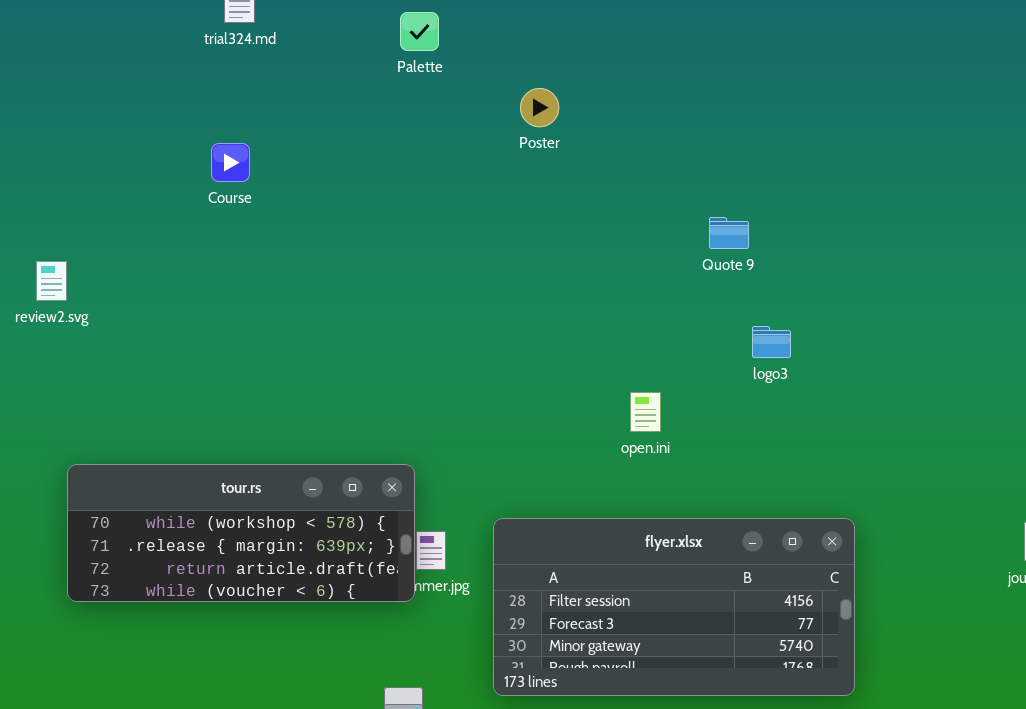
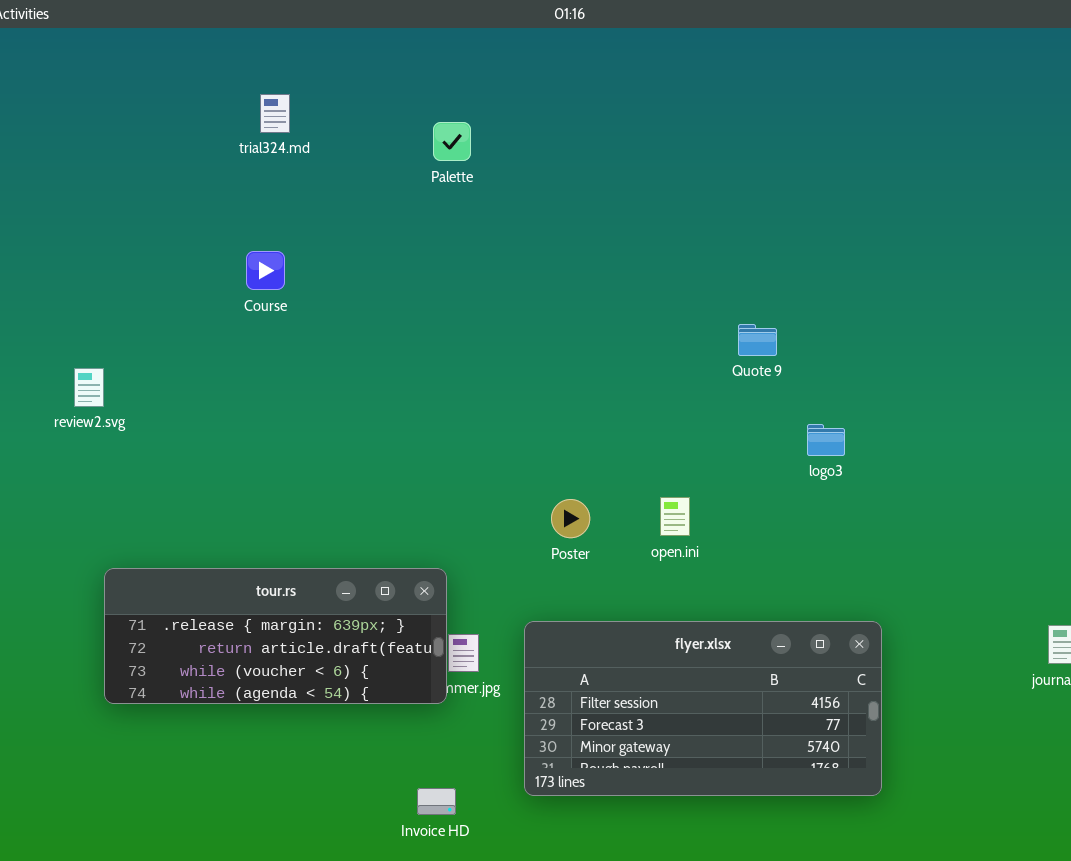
Poster: [520,88,559,127] -> [551,499,590,538], moved
logo3: [752,326,791,358] -> [807,424,845,456], moved
tour.rs: [67,464,415,602] -> [104,568,447,704], scrolled down 1 row

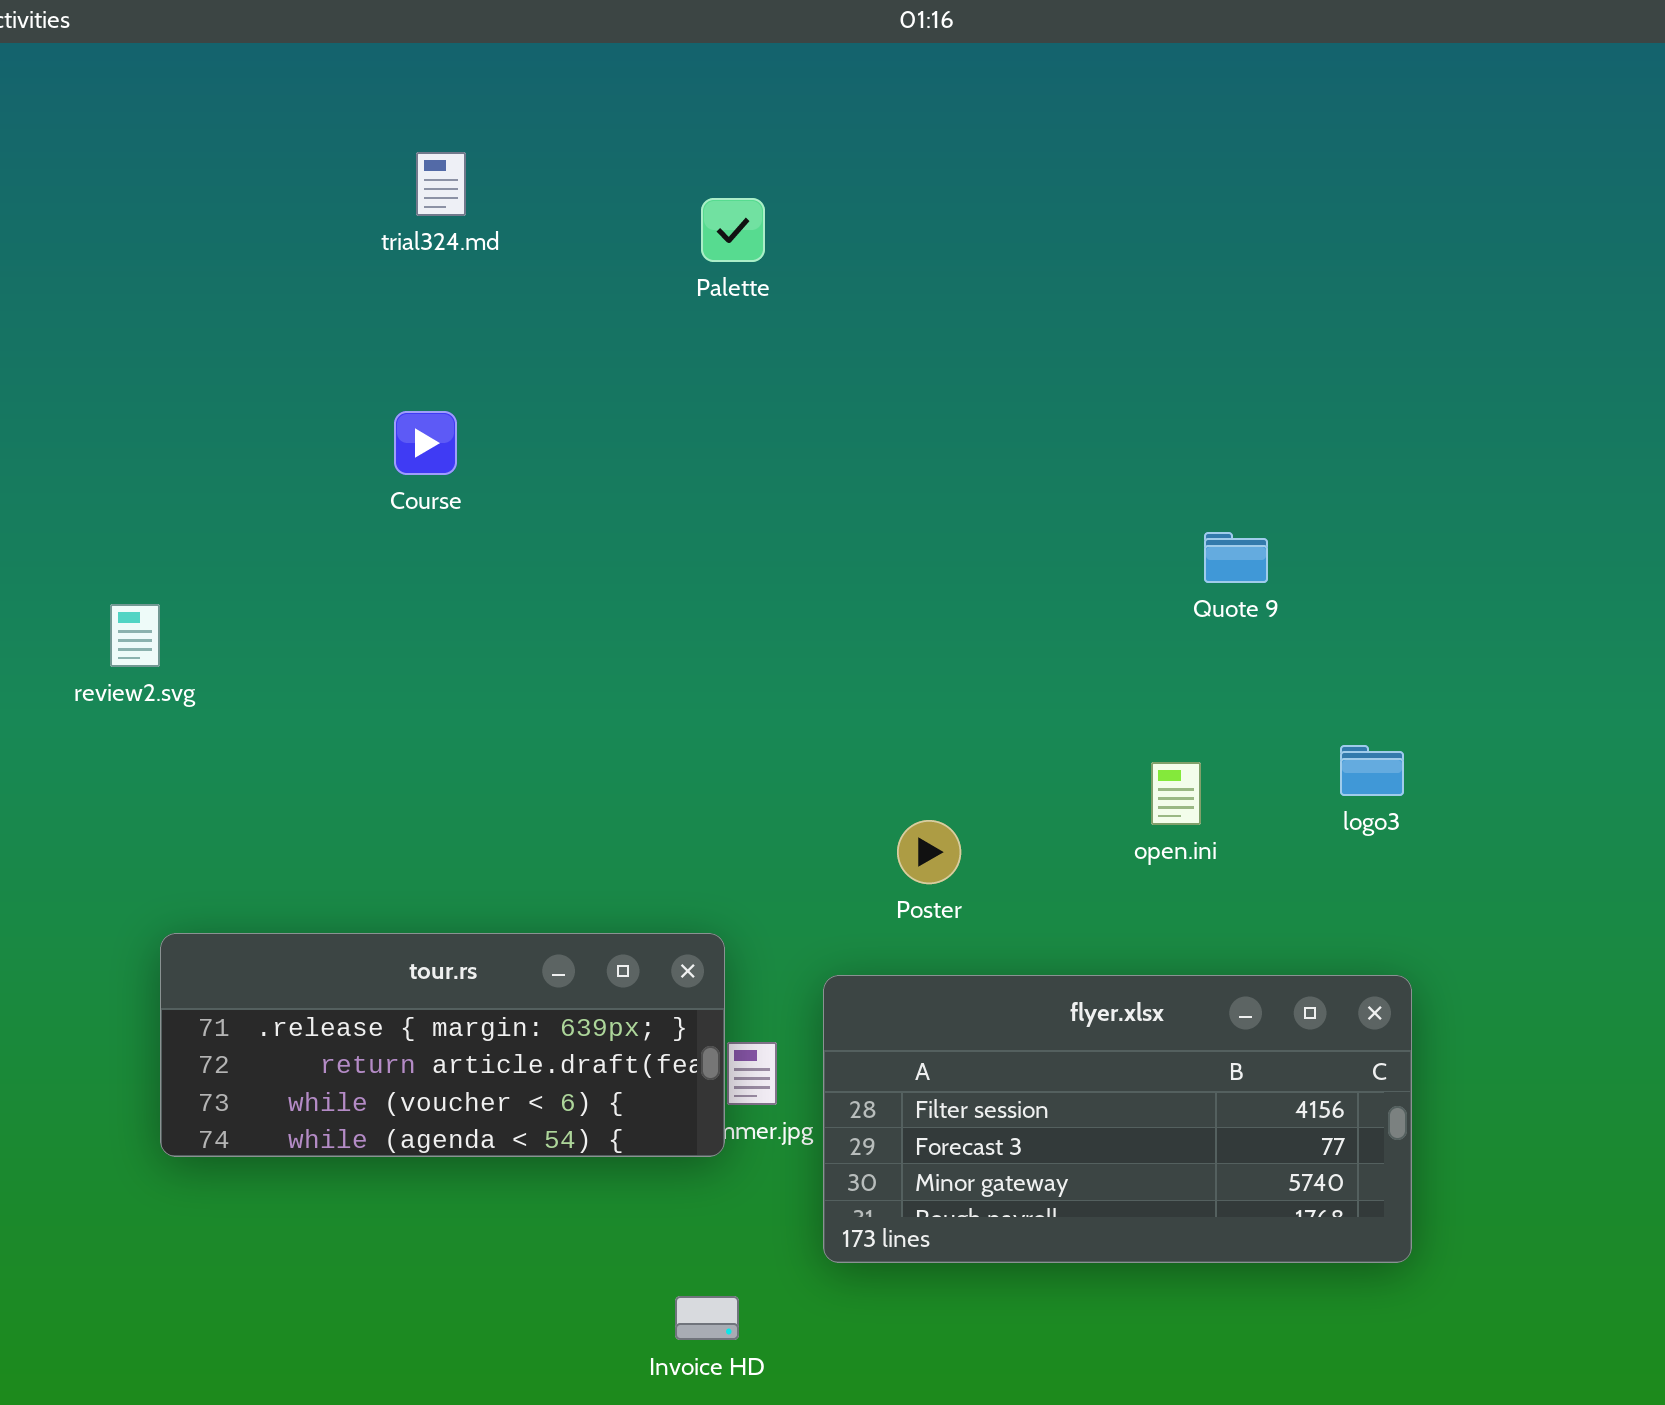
logo3: [807,424,845,456] -> [1340,745,1404,796], moved
open.ini: [660,497,690,536] -> [1151,762,1201,825], moved
flyer.xlsx: [524,621,882,796] -> [823,975,1412,1263], moved

